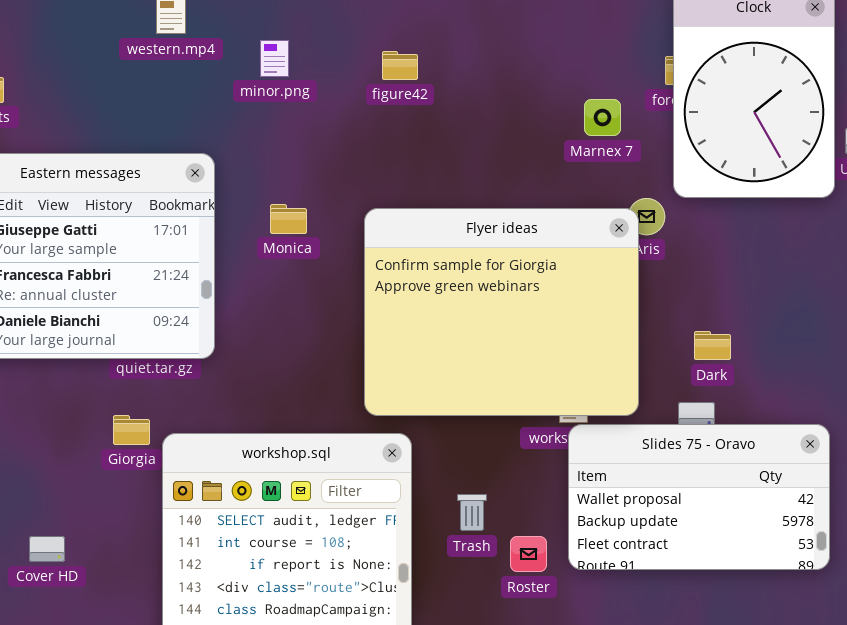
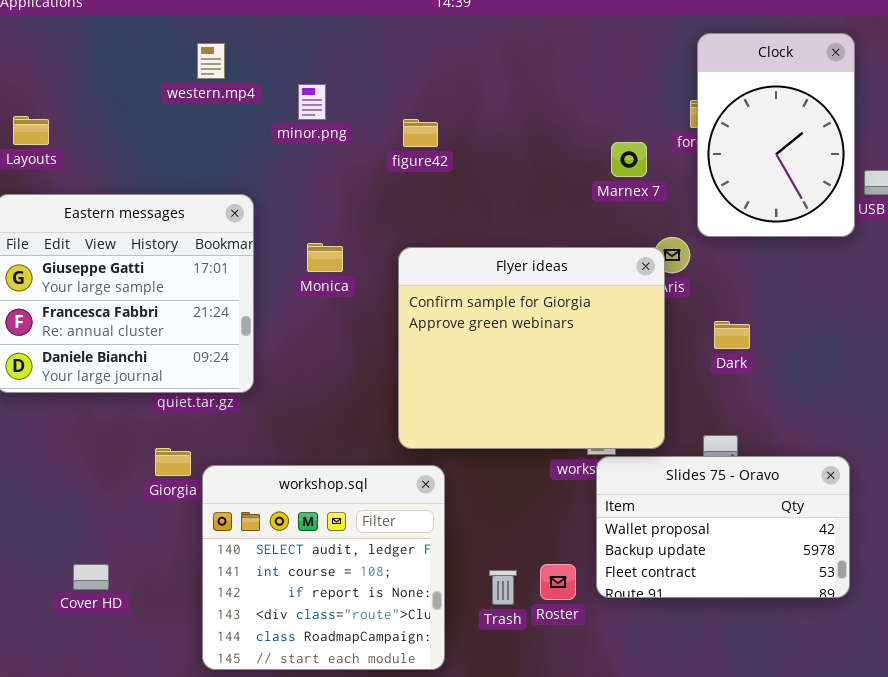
figure42: [382,51,418,80] -> [403,119,438,147], moved
Dark: [694,331,731,360] -> [714,321,750,349], moved
Trash: [457,494,487,531] -> [489,570,517,605], moved

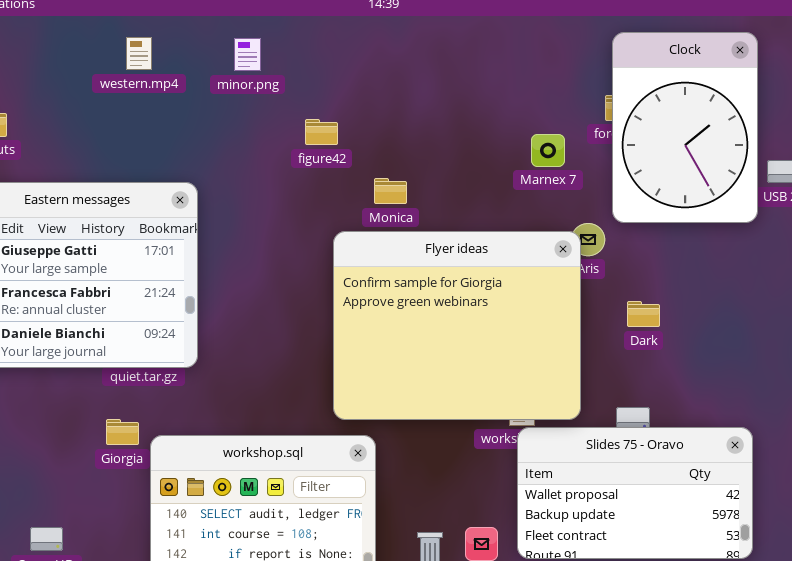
western.mp4: [197,43,225,79] -> [126,37,152,70], moved
minor.png: [298,84,326,120] -> [234,38,261,71], moved
figure42: [403,119,438,147] -> [305,119,338,145], moved
Monica: [307,243,343,272] -> [374,178,407,204], moved

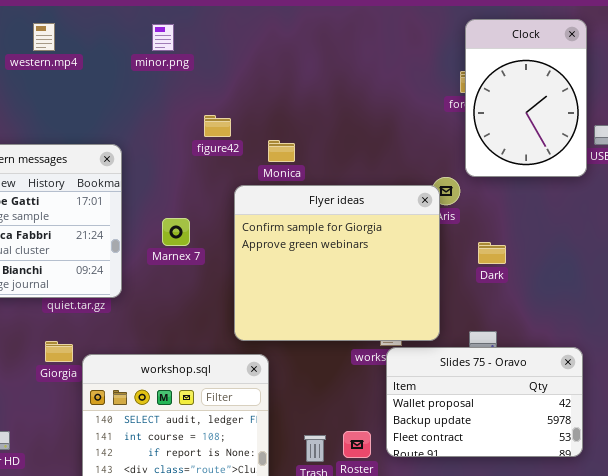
western.mp4: [126,37,152,70] -> [33,23,55,51], moved
figure42: [305,119,338,145] -> [204,115,231,137], moved
Marnex 7: [531,134,565,167] -> [162,218,190,246], moved

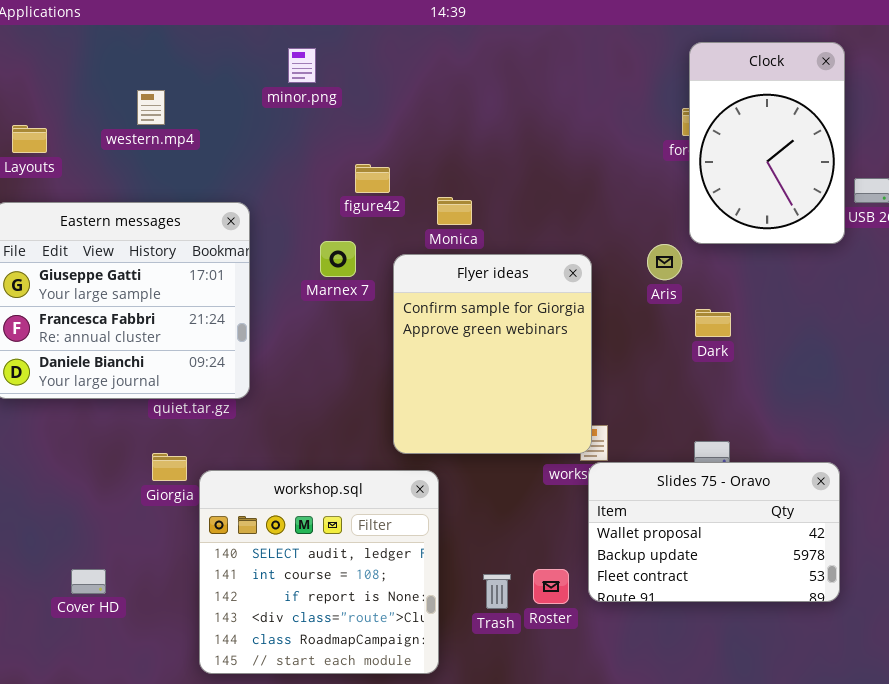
western.mp4: [33,23,55,51] -> [137,90,165,125], moved
Flyer ideas: [234,185,440,341] -> [393,254,592,454], resized
Marnex 7: [162,218,190,246] -> [320,241,356,277], moved
Dark: [478,242,506,264] -> [695,309,731,337], moved

